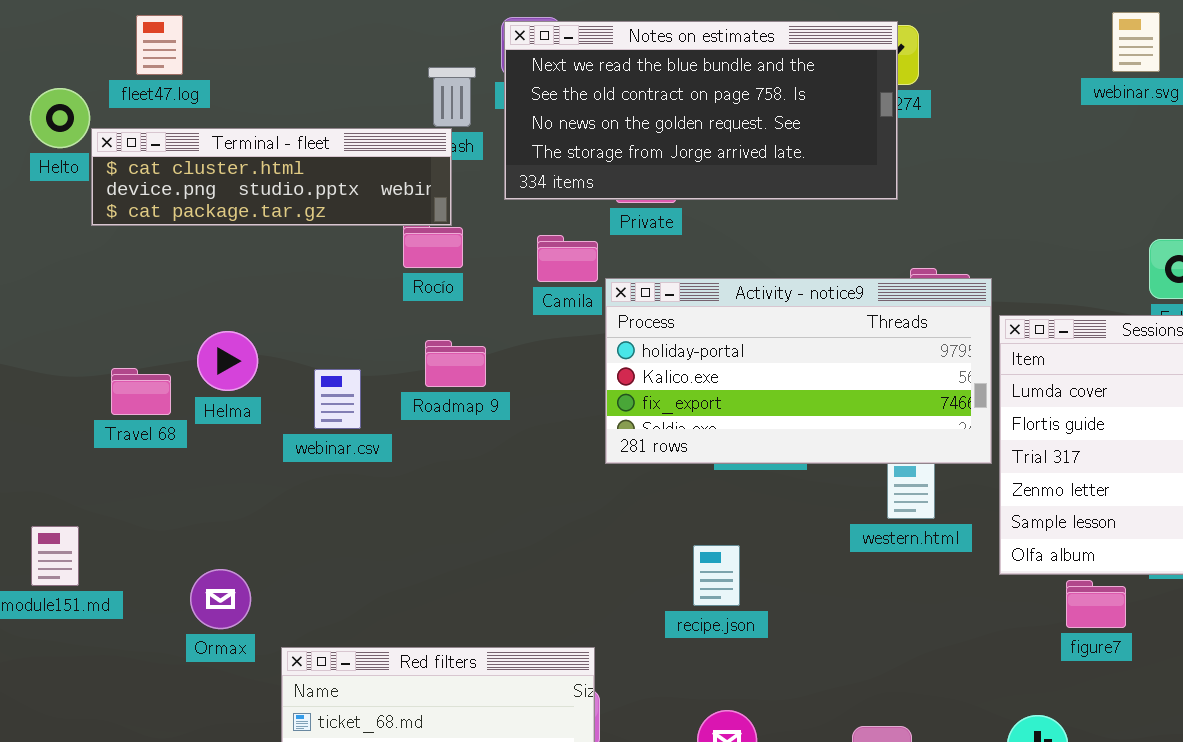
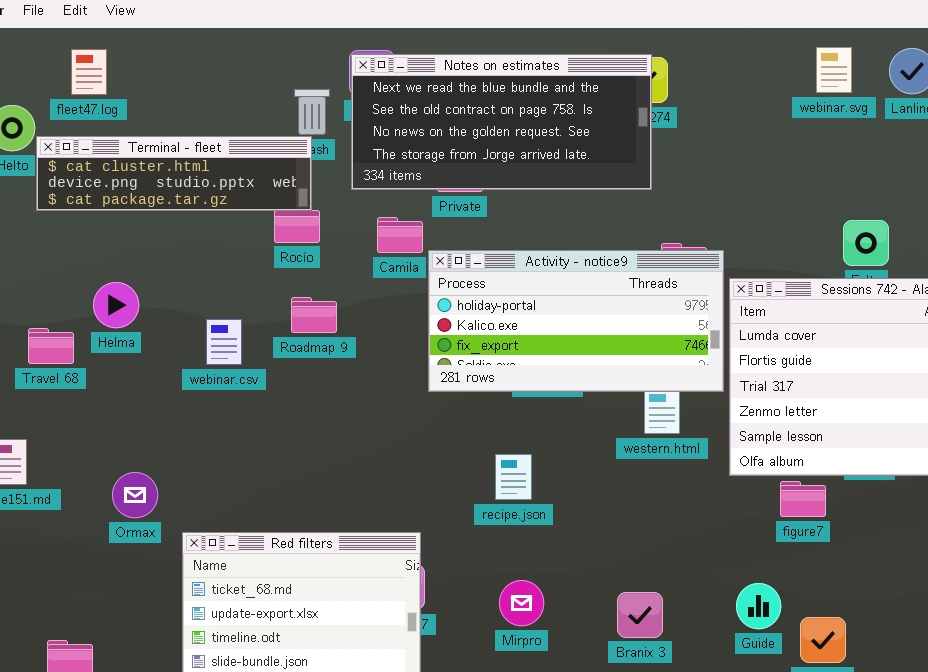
Helma: [197,331,258,391] -> [93,282,139,328], moved
Travel 68: [111,368,171,415] -> [28,328,74,364], moved

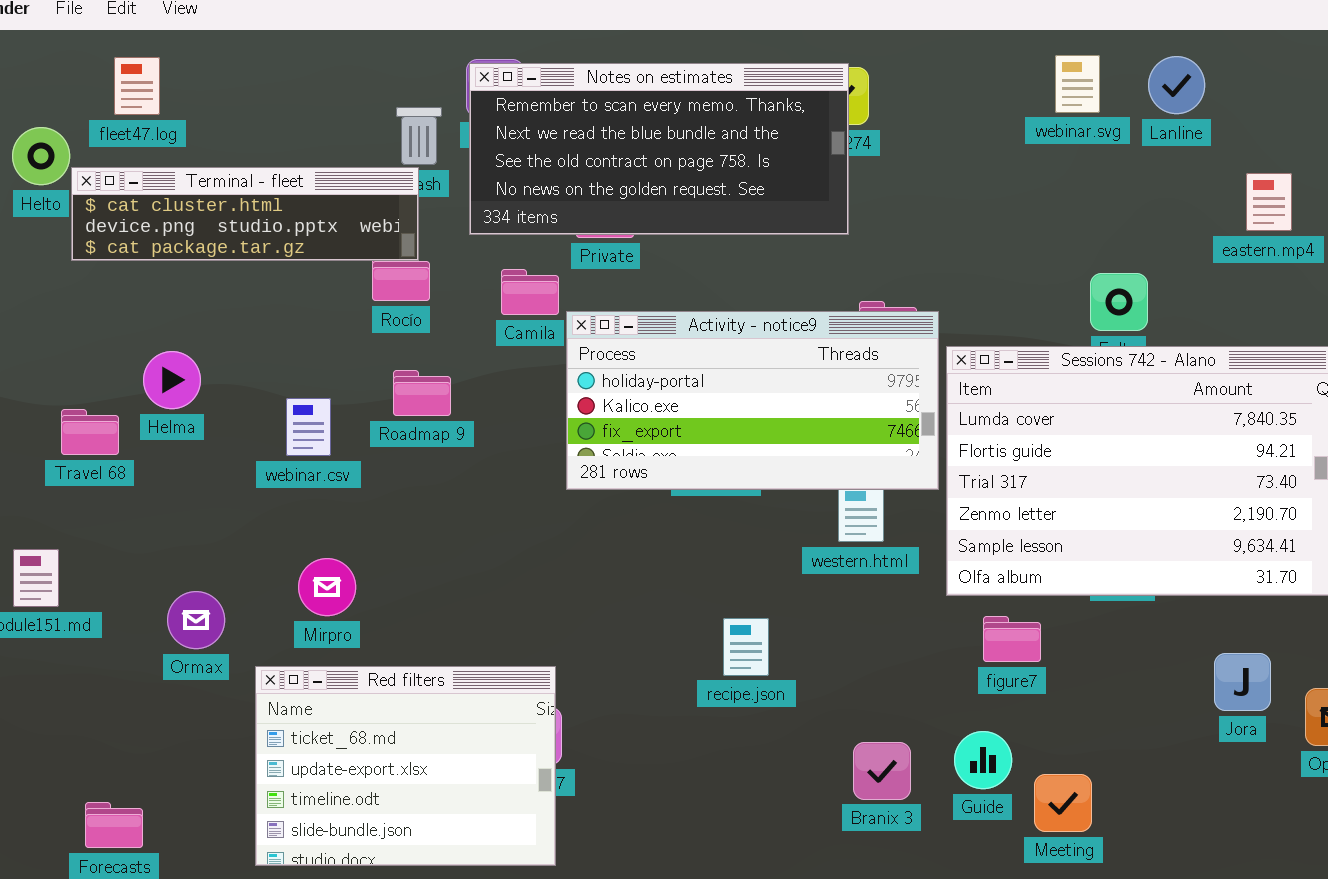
Notes on estimates: [351,54,652,190] -> [469,63,849,235], scrolled up 1 row
recipe.json: [495,454,532,500] -> [723,618,769,676], moved
figure7: [780,481,826,517] -> [983,616,1041,662], moved
Mirpro: [499,580,544,626] -> [298,558,356,616], moved
Branix 3: [617,592,663,638] -> [853,742,911,800], moved

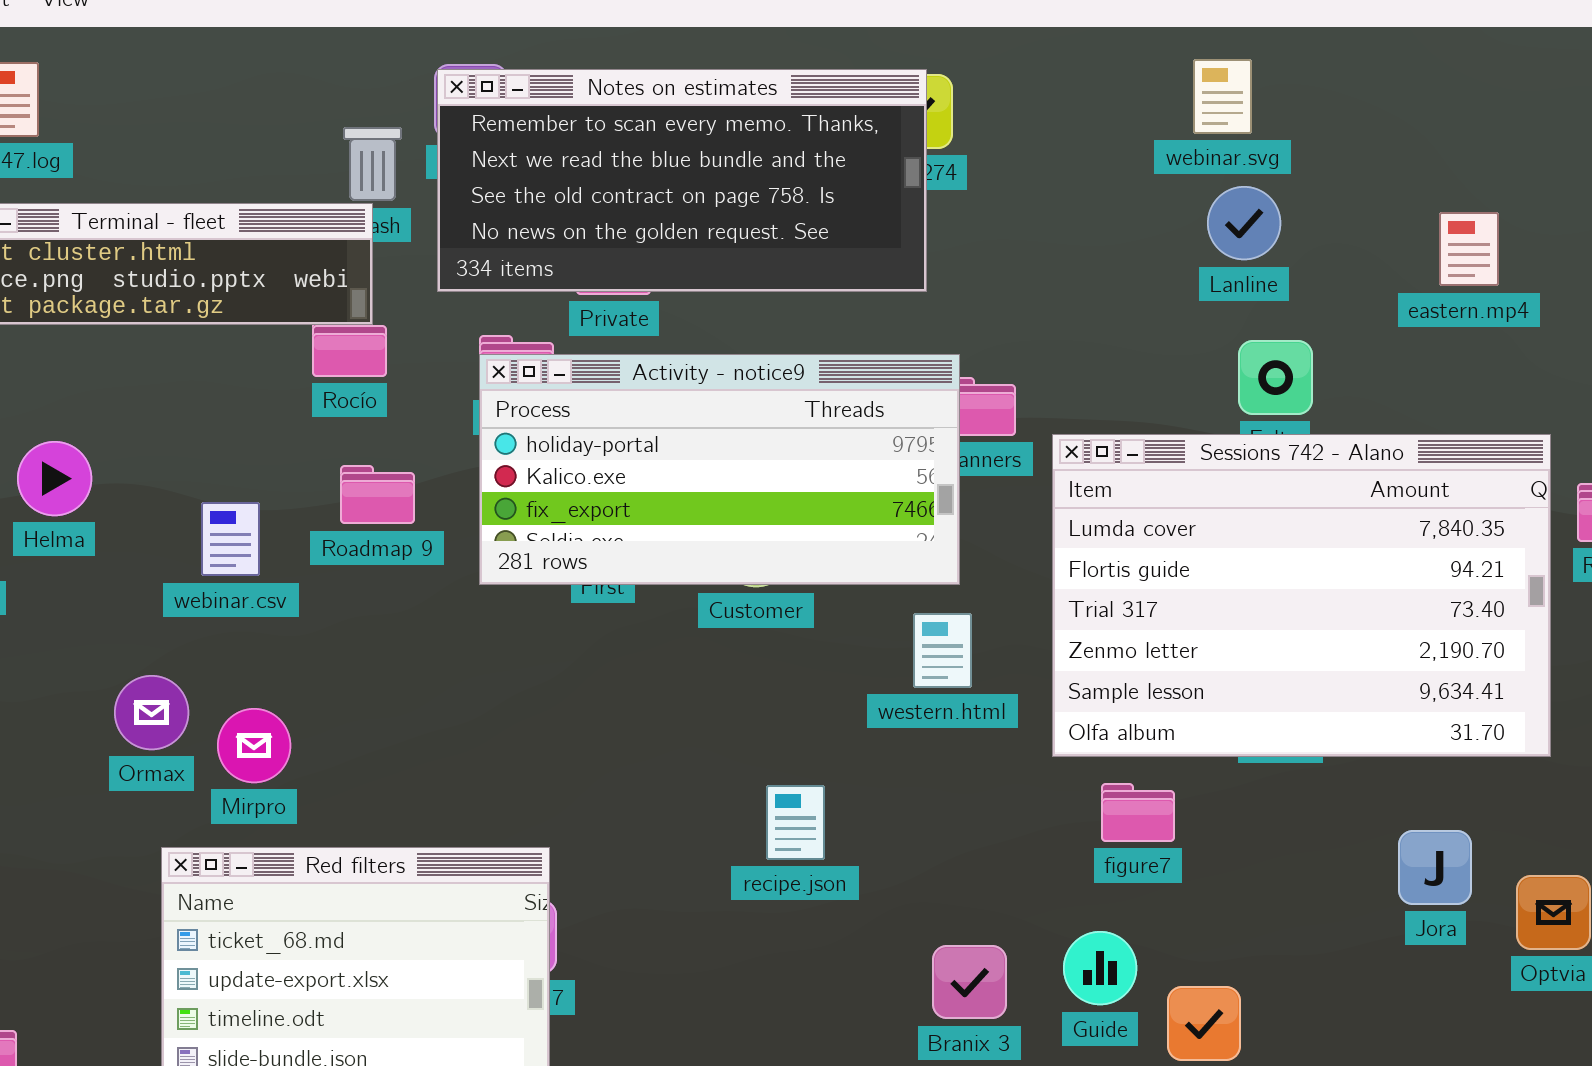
Lanline: [1148,56,1205,114] -> [1207,186,1281,260], moved
Activity - notice9: [566,311,939,490] -> [479,354,960,585], moved
Ormax: [167,591,225,649] -> [114,675,189,750], moved

